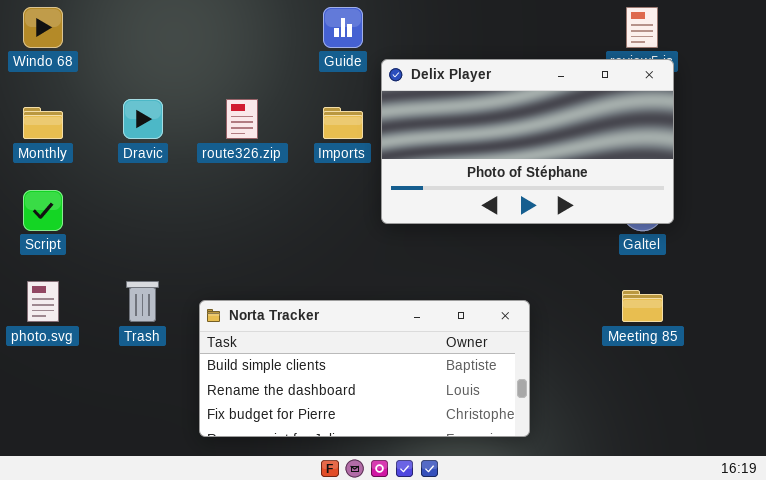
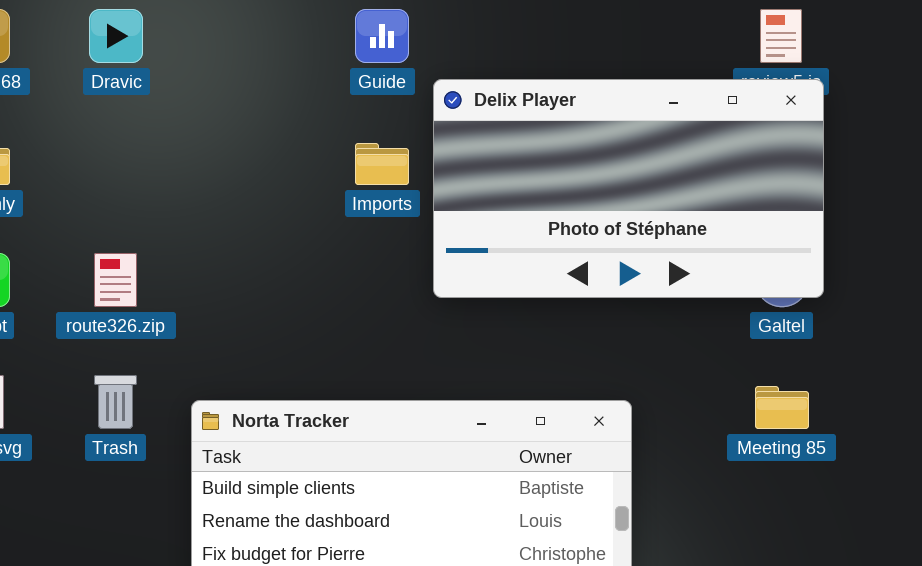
Dravic: [123,99,163,139] -> [89,9,143,63], moved
route326.zip: [226,99,258,139] -> [94,253,137,307], moved

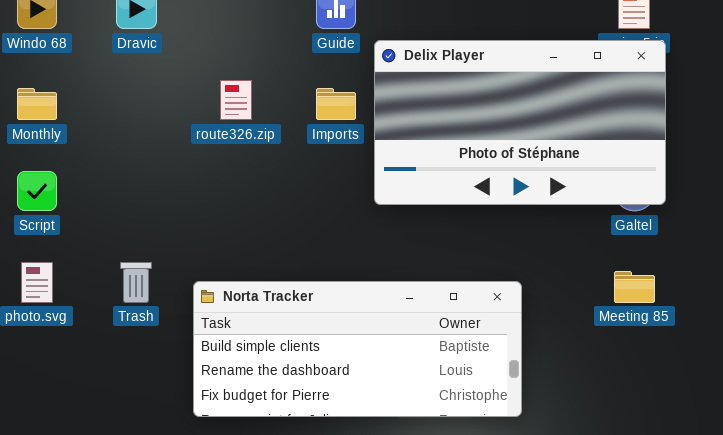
route326.zip: [94,253,137,307] -> [220,80,252,120], moved

